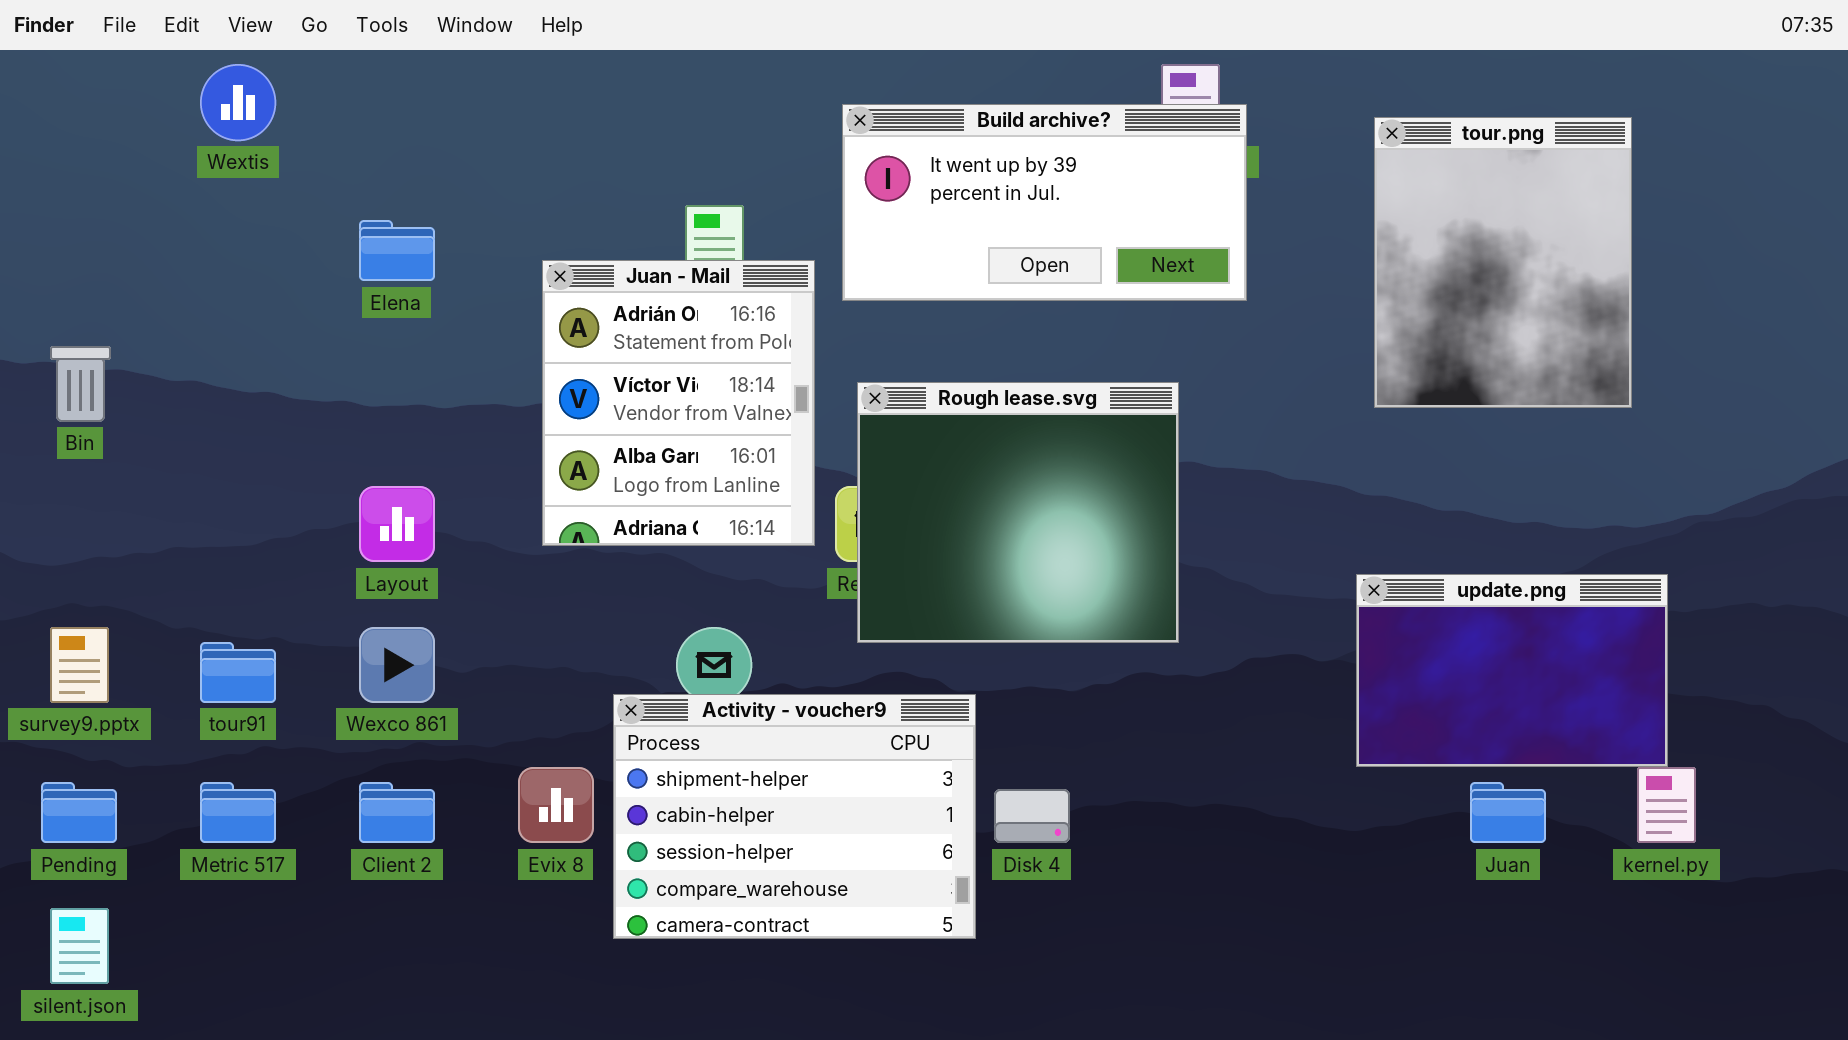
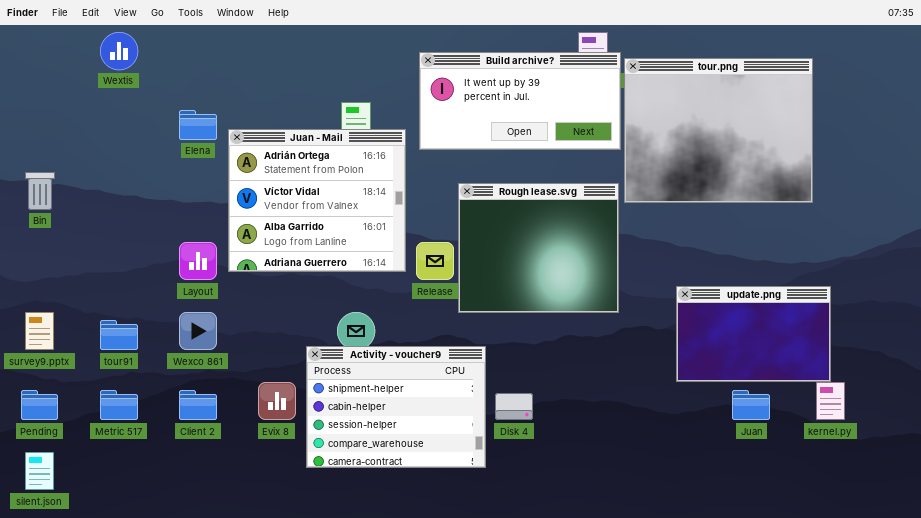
tour.png: [1374,117,1632,408] -> [624,58,813,203], resized
Juan - Mail: [542,260,815,546] -> [228,129,406,272], resized
Rough lease.svg: [857,382,1179,643] -> [458,183,619,313], moved

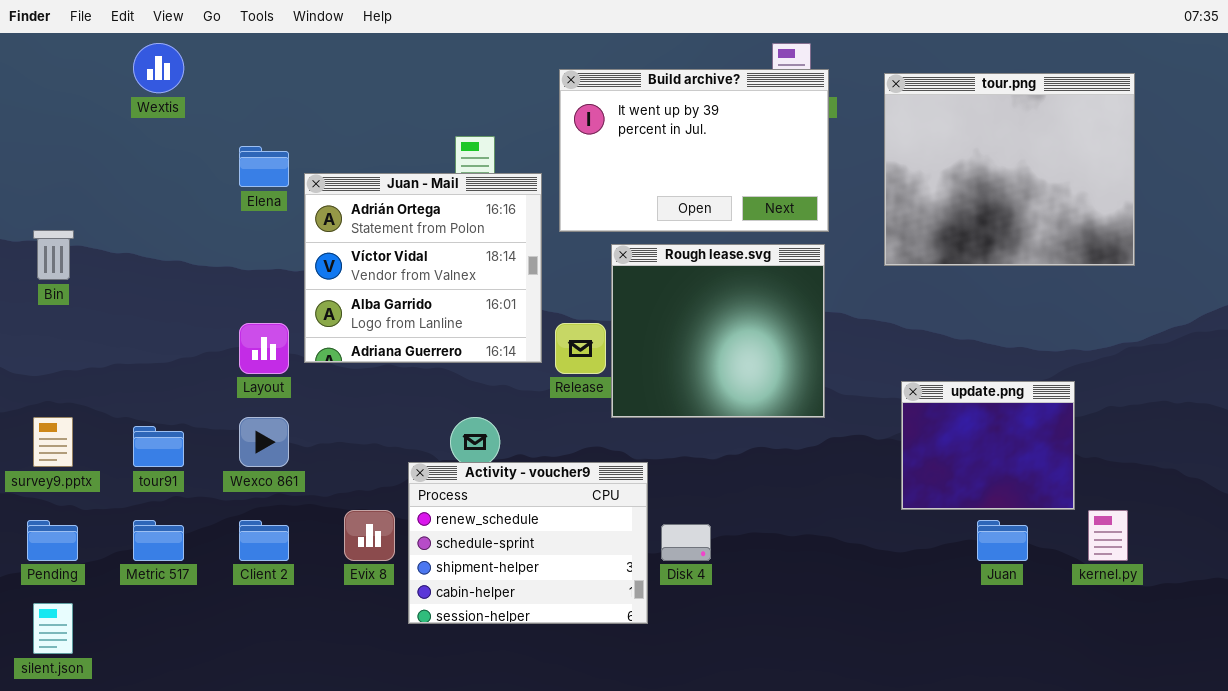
Build archive?: [419,52,621,150] -> [559,69,829,232], resized
tour.png: [624,58,813,203] -> [884,73,1135,266], moved
update.png: [676,286,831,382] -> [901,381,1075,510], resized
Activity - voucher9: [306,346,486,468] -> [408,462,648,624], scrolled up 2 rows

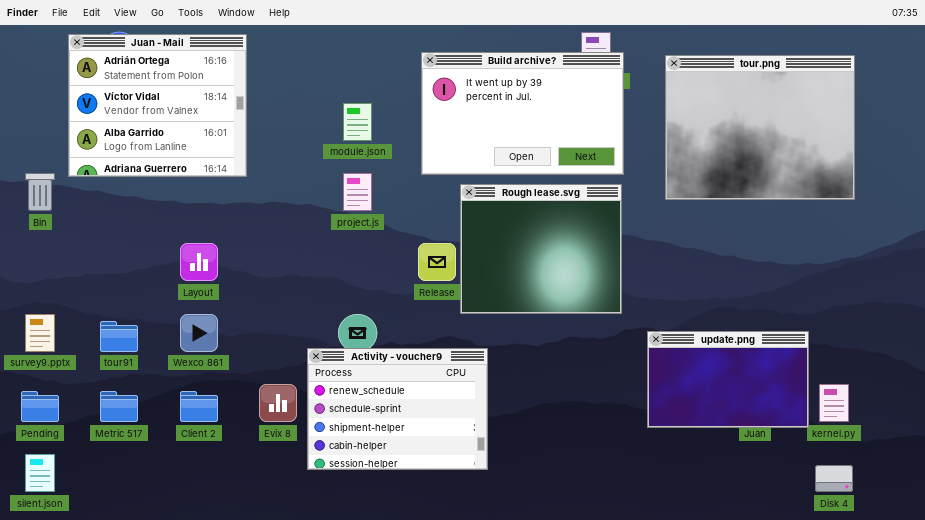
Juan - Mail: [304,173,542,363] -> [68,34,247,177], moved
update.png: [901,381,1075,510] -> [647,331,809,428], moved, resized
Disk 4: [661,524,711,561] -> [815,465,853,492], moved

